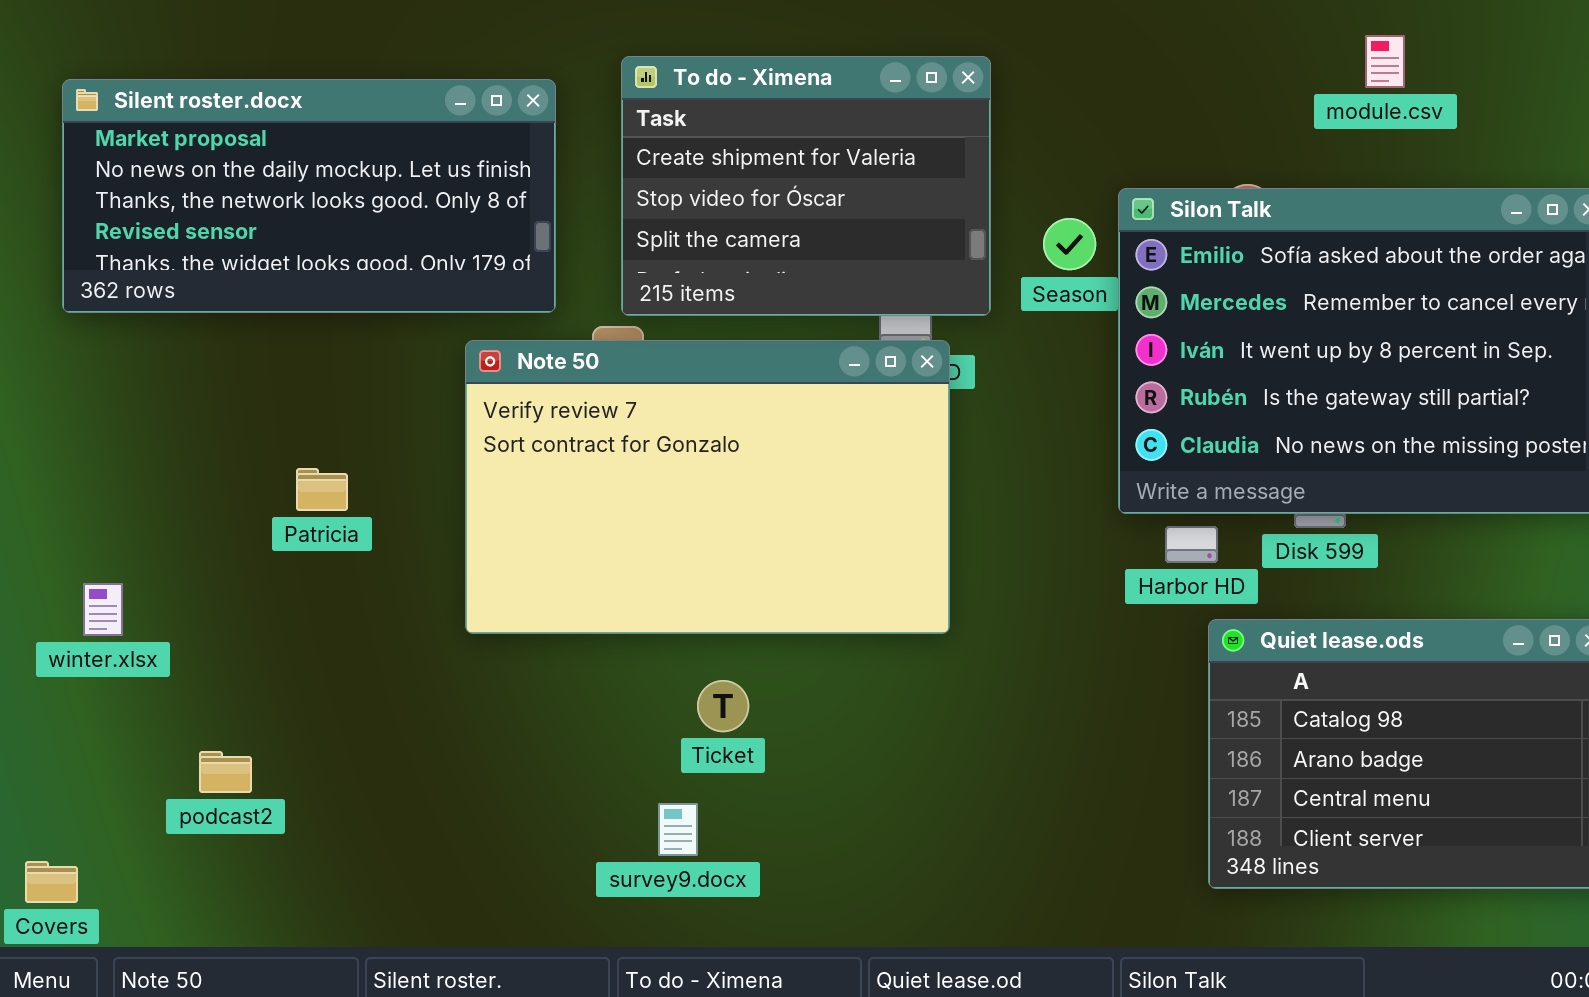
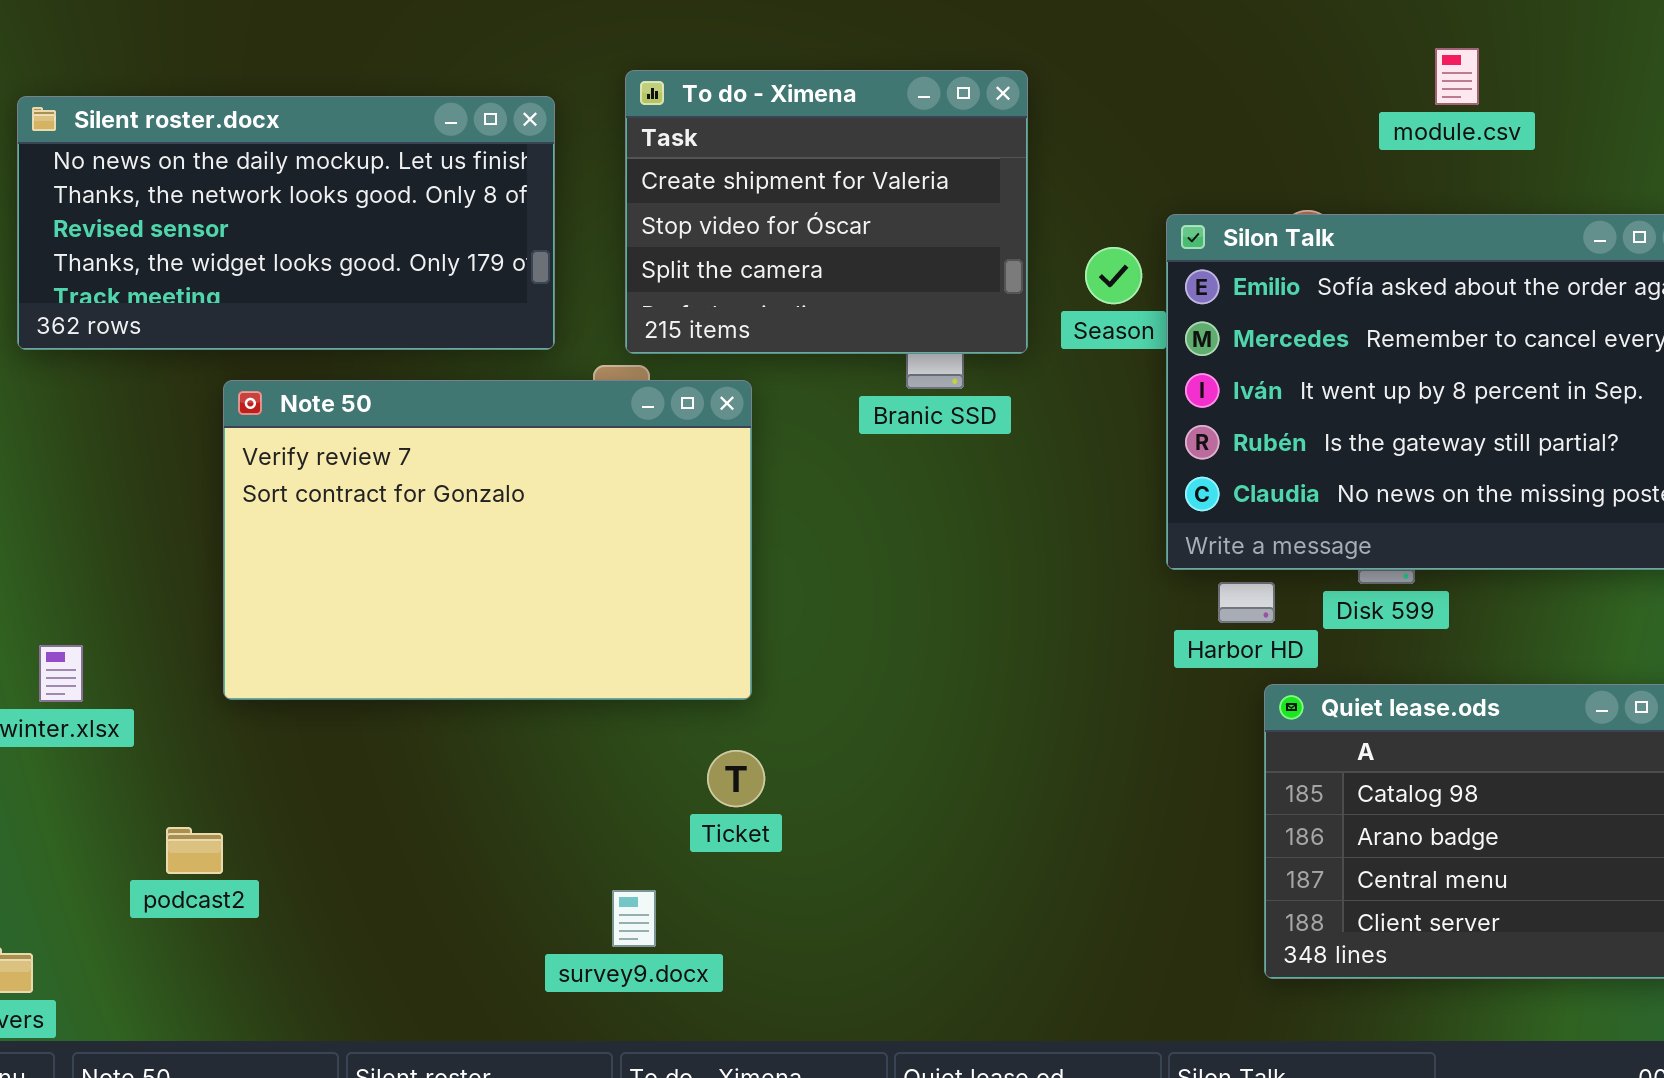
Silent roster.docx: [62,79,556,313] -> [17,96,555,350], scrolled down 1 row
Note 50: [465,340,950,634] -> [223,380,752,700], moved
survey9.docx: [658,803,698,856] -> [612,890,656,947], moved

